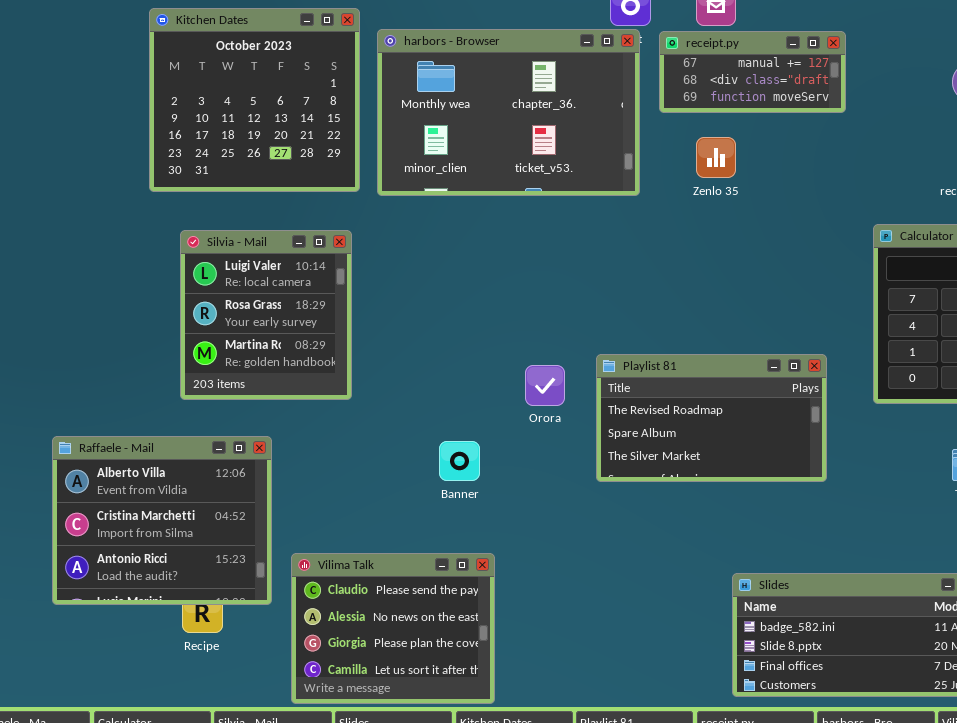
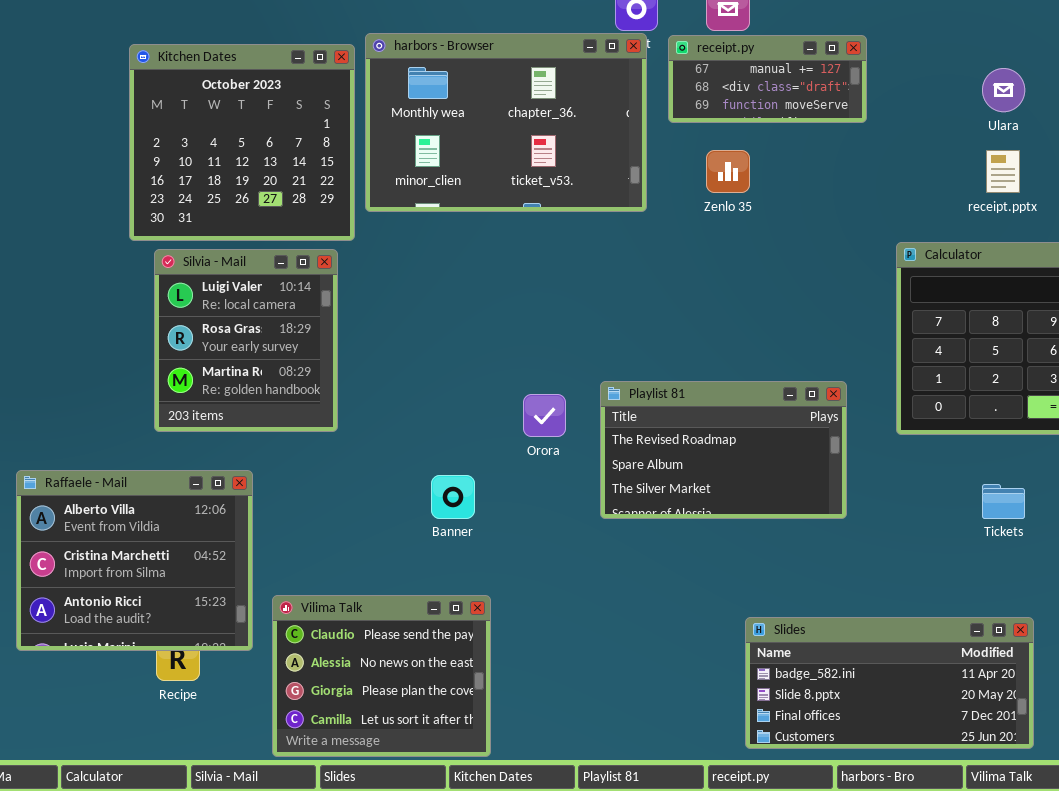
Kitchen Dates: [149,8,360,192] -> [129,44,355,241], moved

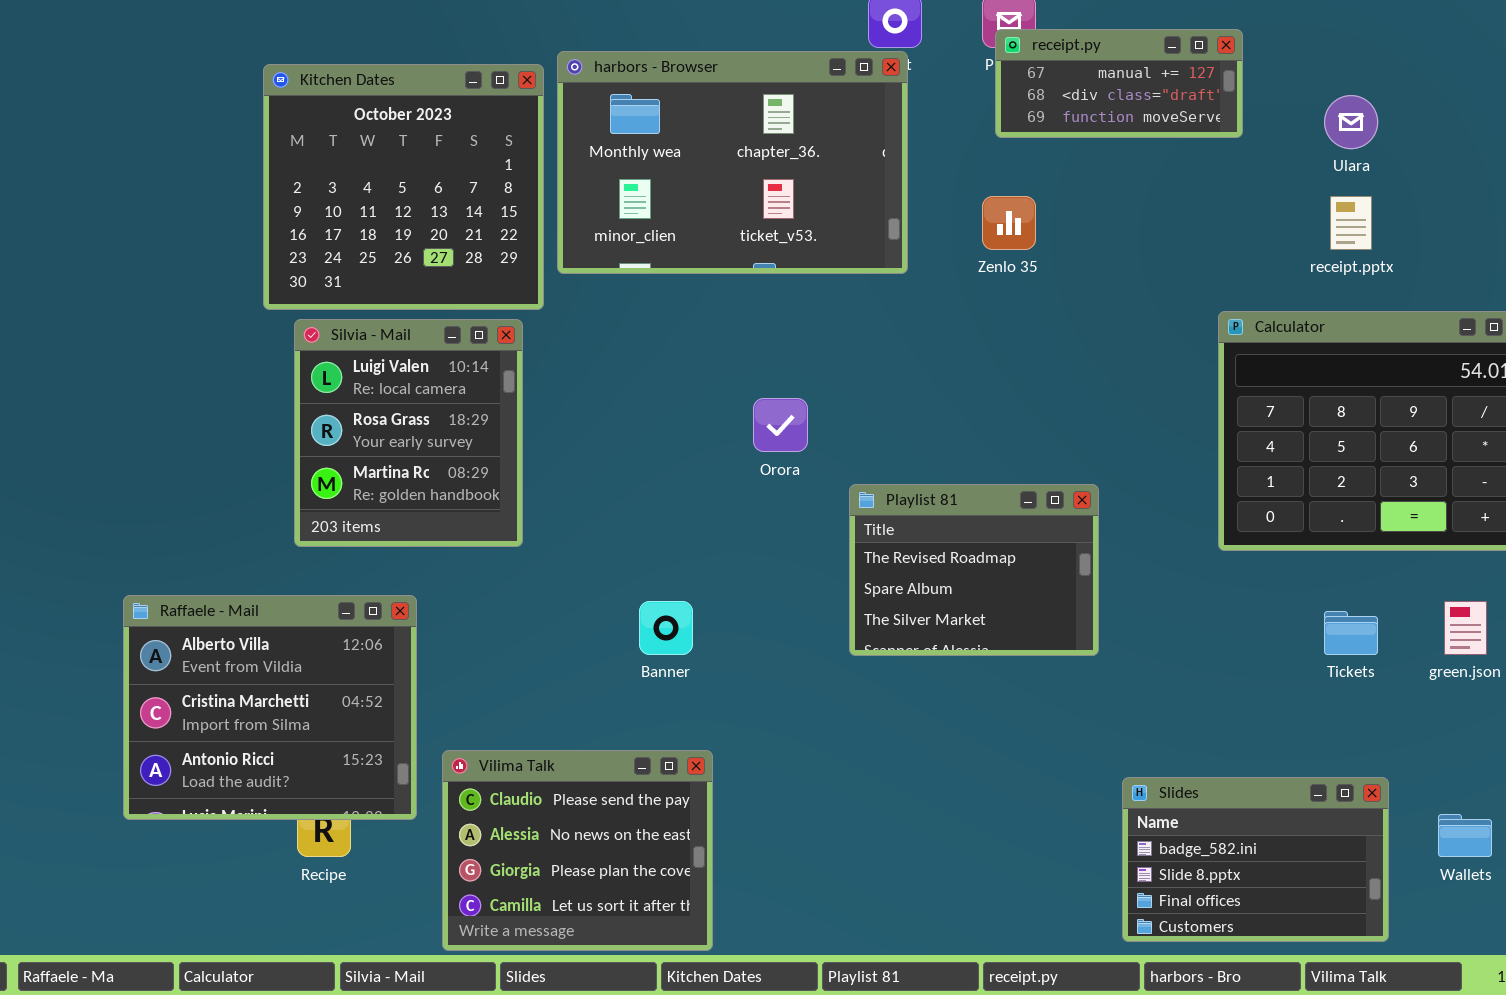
receipt.py: [668,35,867,123] -> [995,29,1243,138], moved
Playlist 81: [600,381,847,519] -> [849,484,1099,656], resized
Orora: [523,394,566,437] -> [753,398,808,452], moved
Slides: [745,617,1034,749] -> [1122,777,1389,942], resized

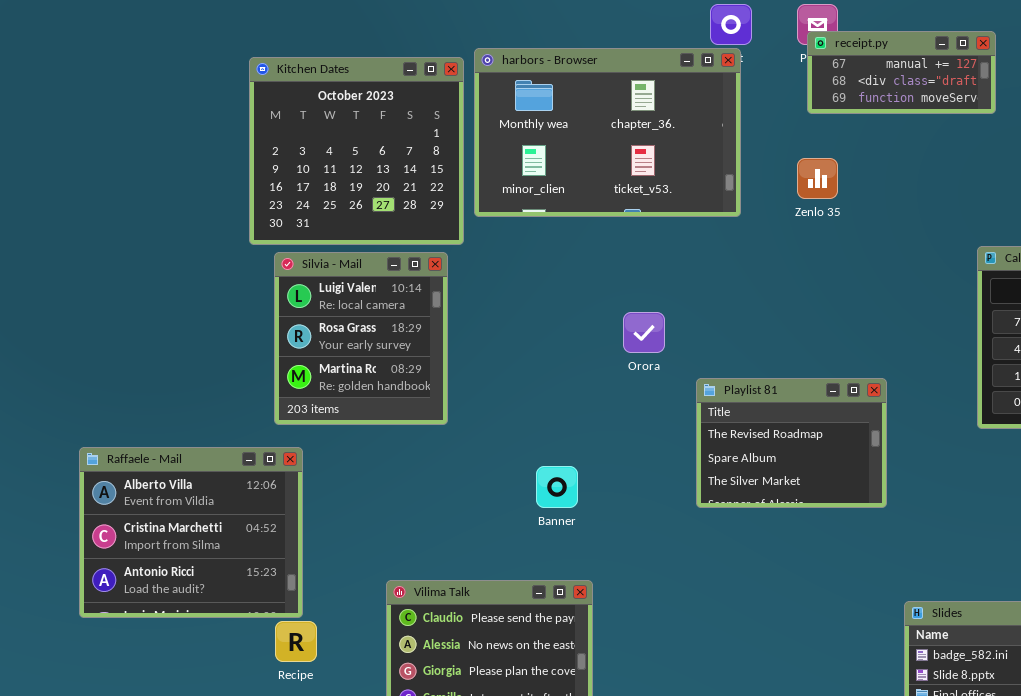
Raffaele - Mail: [123,595,417,820] -> [79,447,303,618], moved

